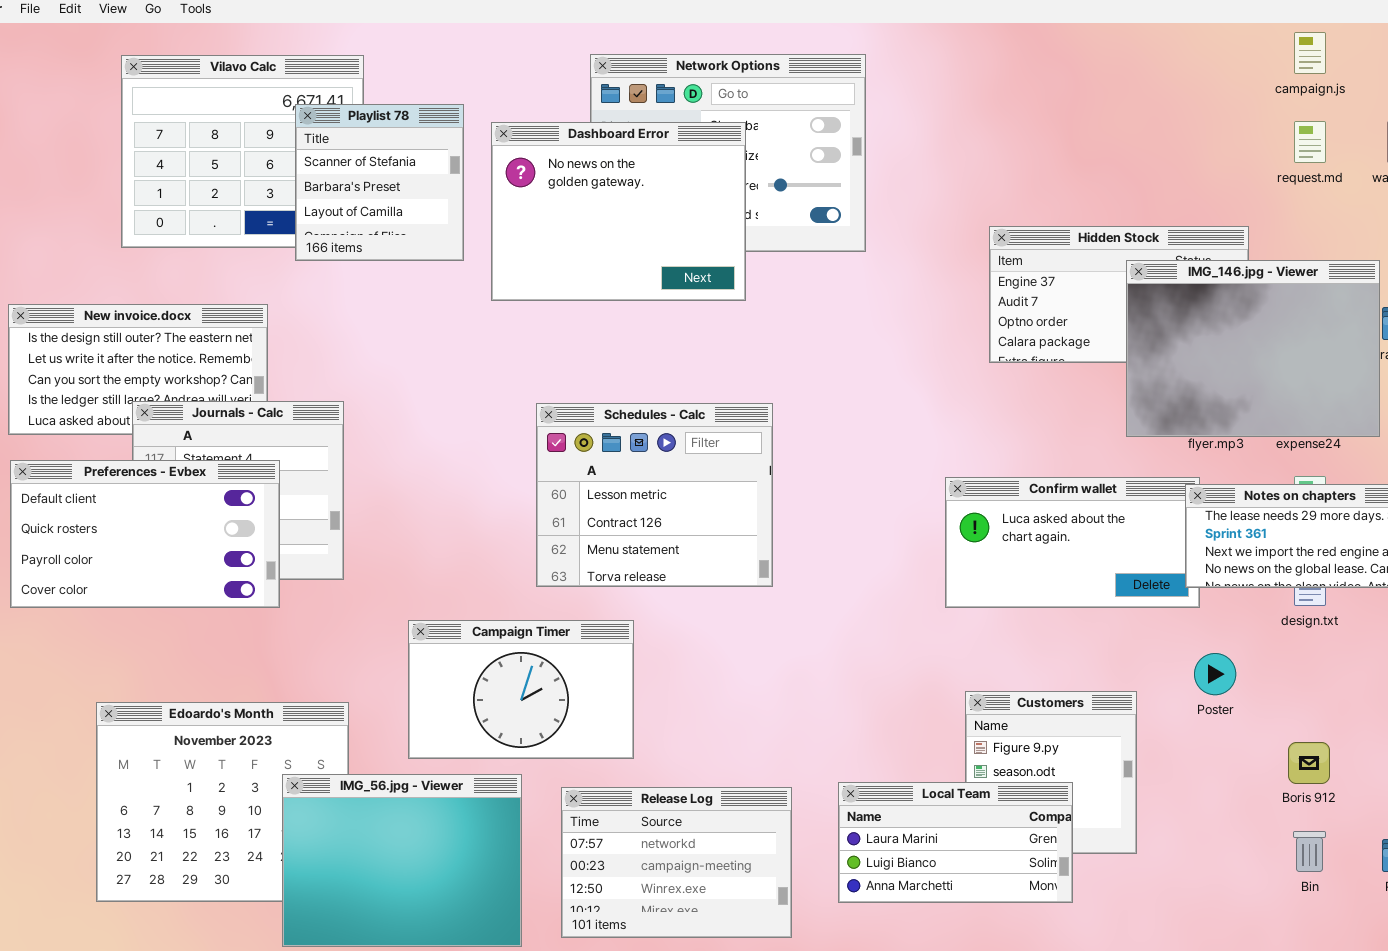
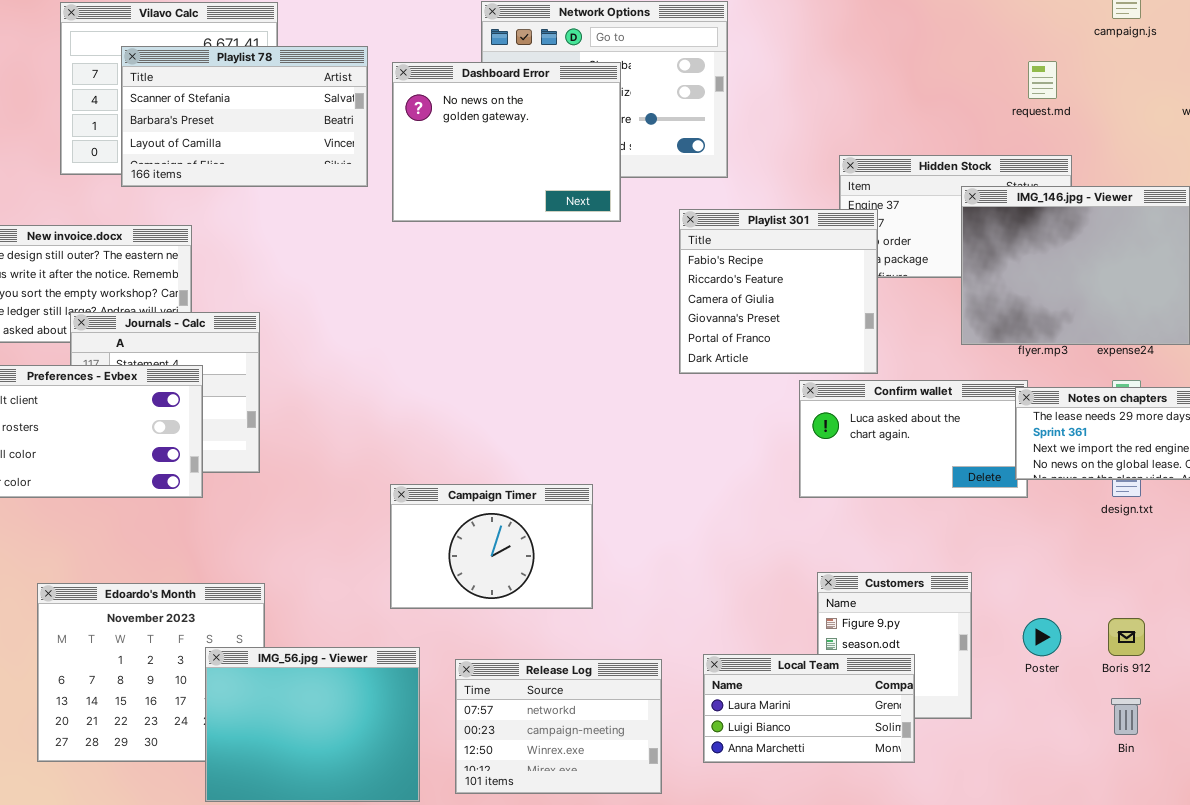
Playlist 78: [295,104,464,261] -> [121,46,368,187], resized
request.md: [1294,121,1326,163] -> [1028,61,1057,99], moved
Playlist 301: none -> [679,209,878,374], opened
Schedules - Calc: [536,403,773,587] -> none, closed
Campaign Timer: [408,620,634,759] -> [390,484,593,609], moved
Poster: [1194,653,1236,695] -> [1023,618,1061,656], moved

